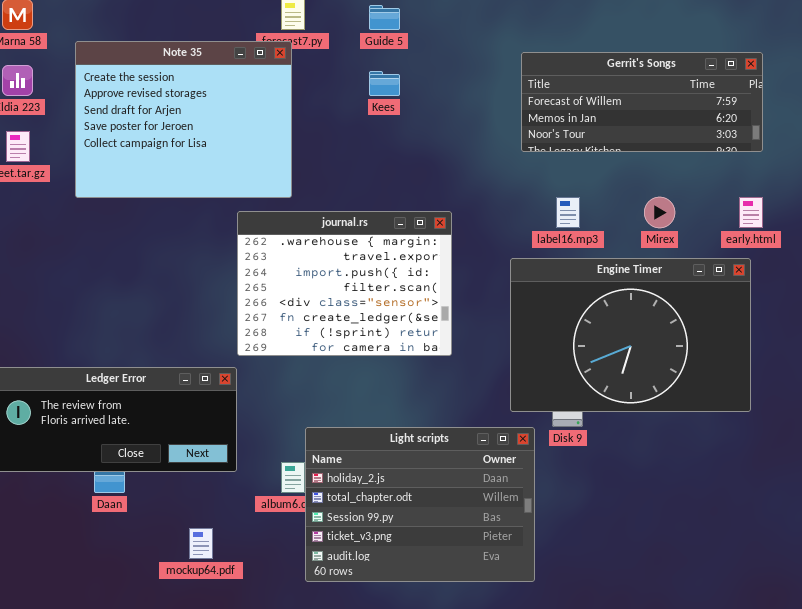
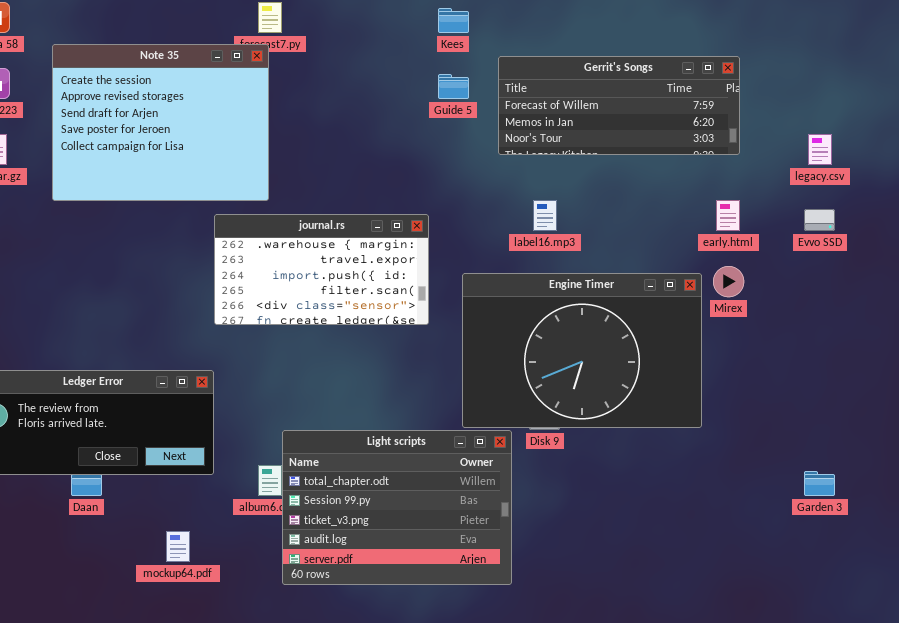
Guide 5: [369,5,400,30] -> [438,74,469,99], moved
Kees: [369,71,400,96] -> [438,8,469,33], moved
Mirex: [644,197,675,228] -> [713,266,744,297], moved
journal.rs: [237,211,452,356] -> [214,214,429,325], resized
Engine Timer: [510,258,751,412] -> [462,273,702,428], moved
Light scripts: [305,427,535,582] -> [282,430,512,585], scrolled down 1 row

